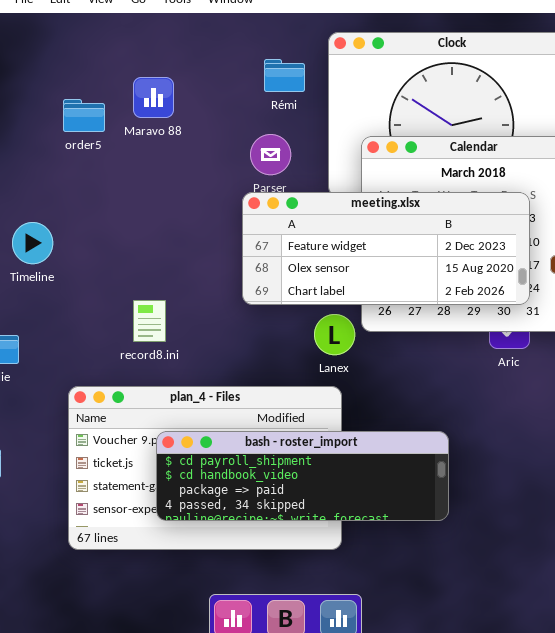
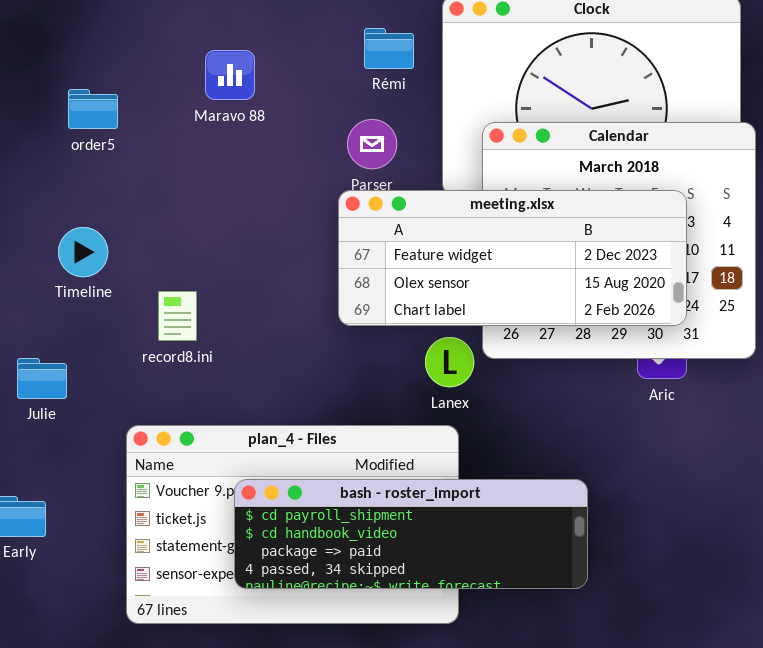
order5: [63,99,105,132] -> [68,89,118,129], moved
record8.ini: [133,300,166,342] -> [158,291,197,341], moved

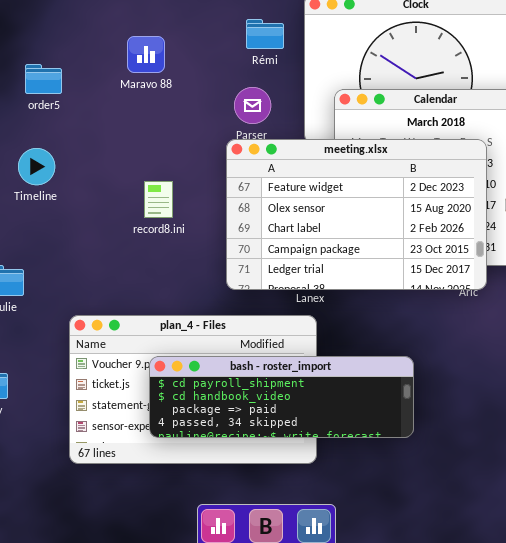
meeting.xlsx: [338,190,687,326] -> [226,139,487,290], resized
Timeline: [58,227,108,277] -> [18,148,55,185], moved
record8.ini: [158,291,197,341] -> [144,181,173,218], moved

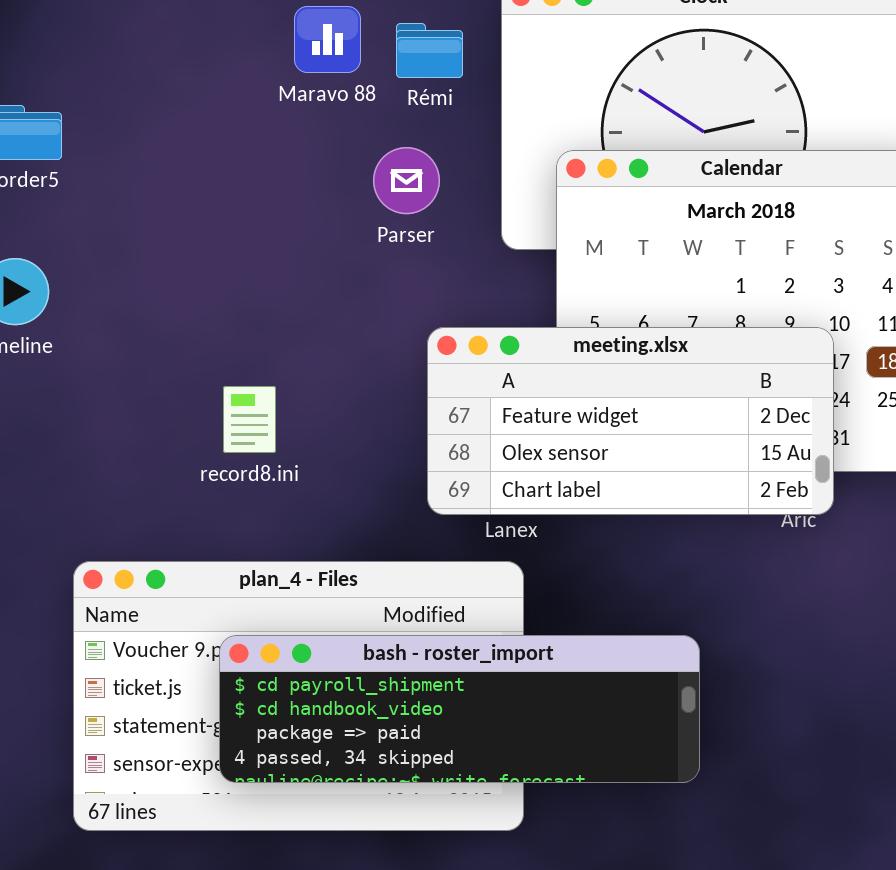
Maravo 88: [127,36,165,73] -> [294,6,361,73], moved
meeting.xlsx: [226,139,487,290] -> [427,327,834,515], resized
record8.ini: [144,181,173,218] -> [223,386,276,453], moved

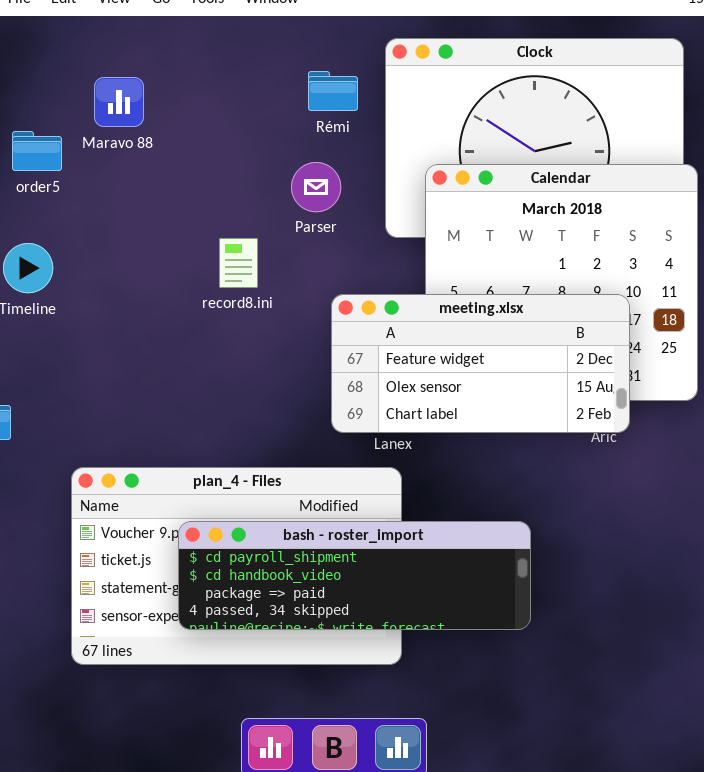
Maravo 88: [294,6,361,73] -> [94,77,144,127], moved
record8.ini: [223,386,276,453] -> [219,238,258,288], moved

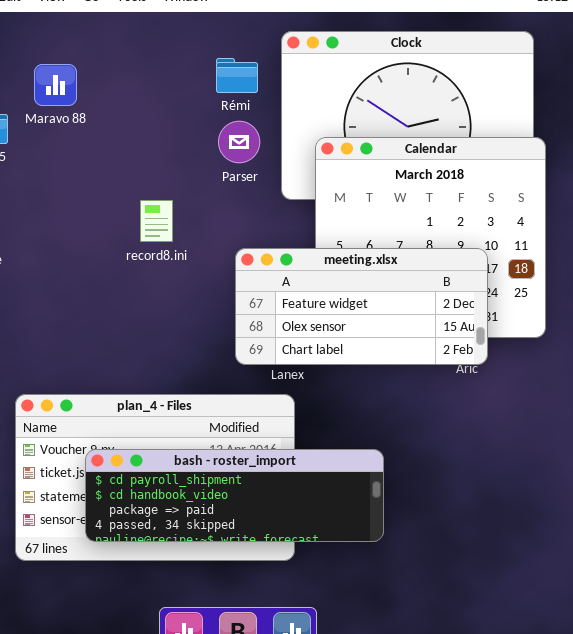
Parser: [291,162,341,212] -> [218,121,260,163], moved
bash - roster_import: [178,521,531,630] -> [85,449,384,542], moved

